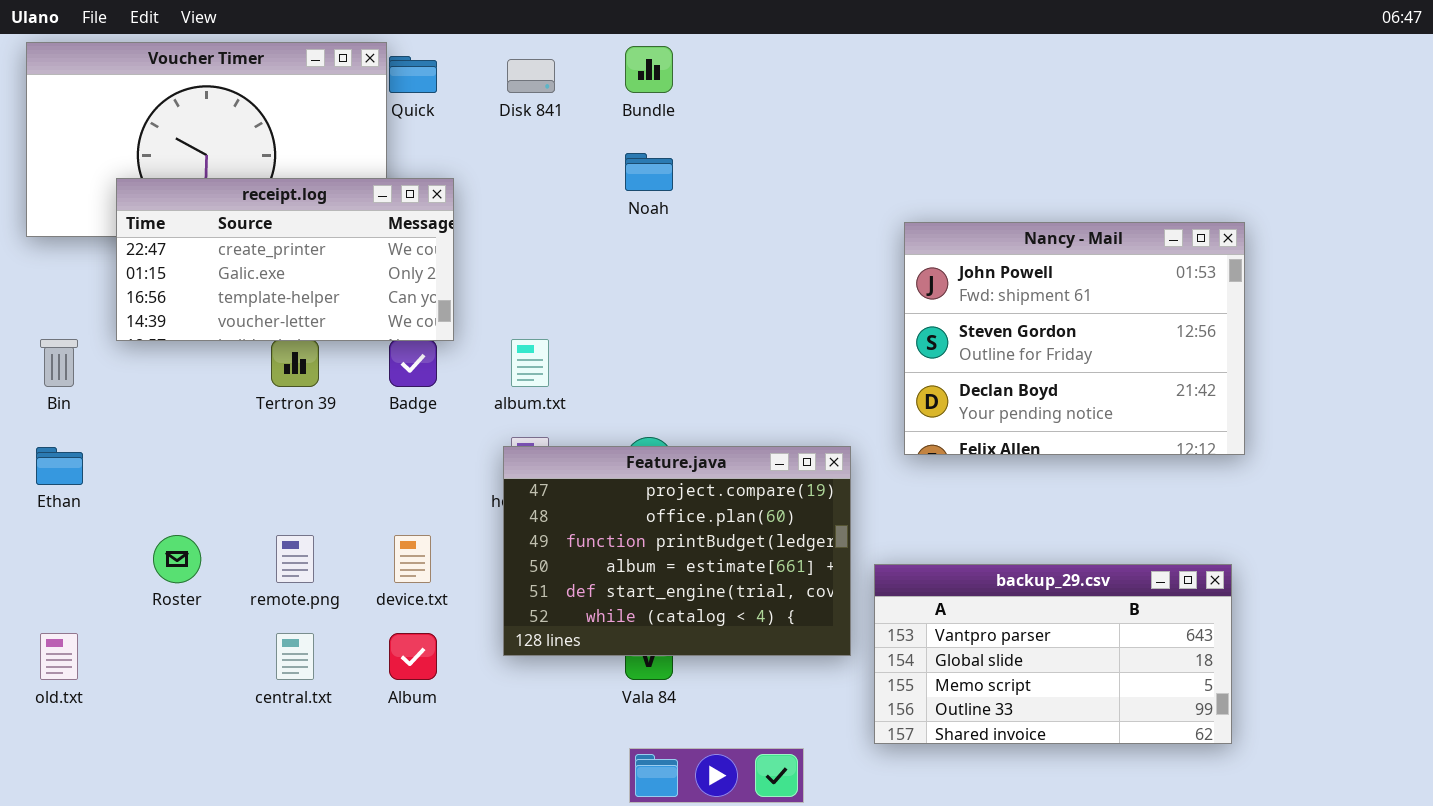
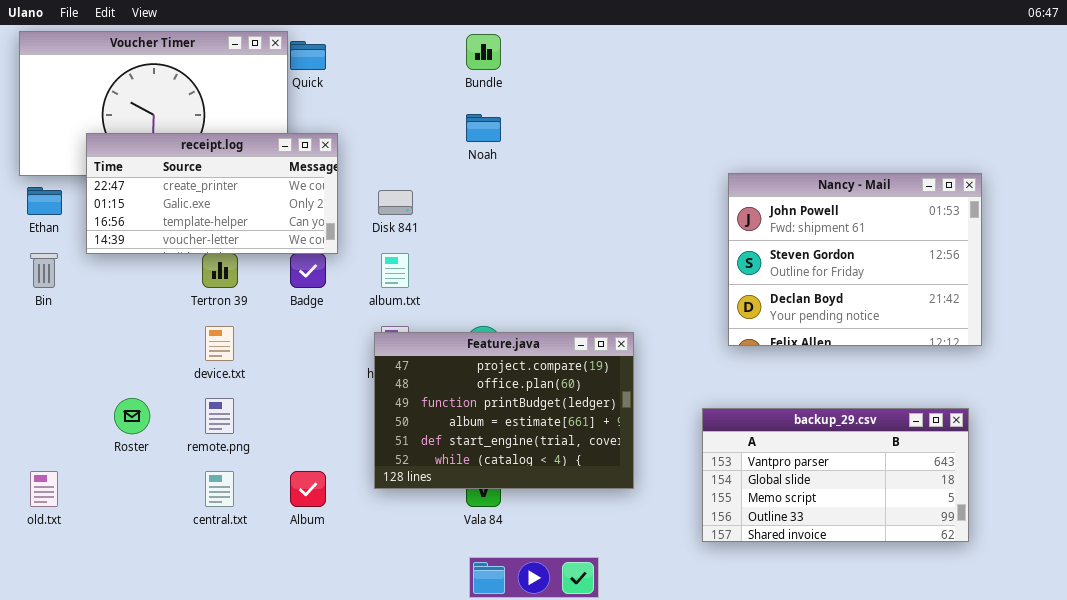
Disk 841: [507,59,555,93] -> [378,190,413,215], moved
Nancy - Mail: [904,222,1245,455] -> [728,173,982,346], moved
Ethan: [36,447,83,485] -> [27,187,62,215], moved
device.txt: [394,535,431,583] -> [205,326,234,361], moved
backup_29.csv: [874,564,1232,744] -> [702,408,969,542], moved

